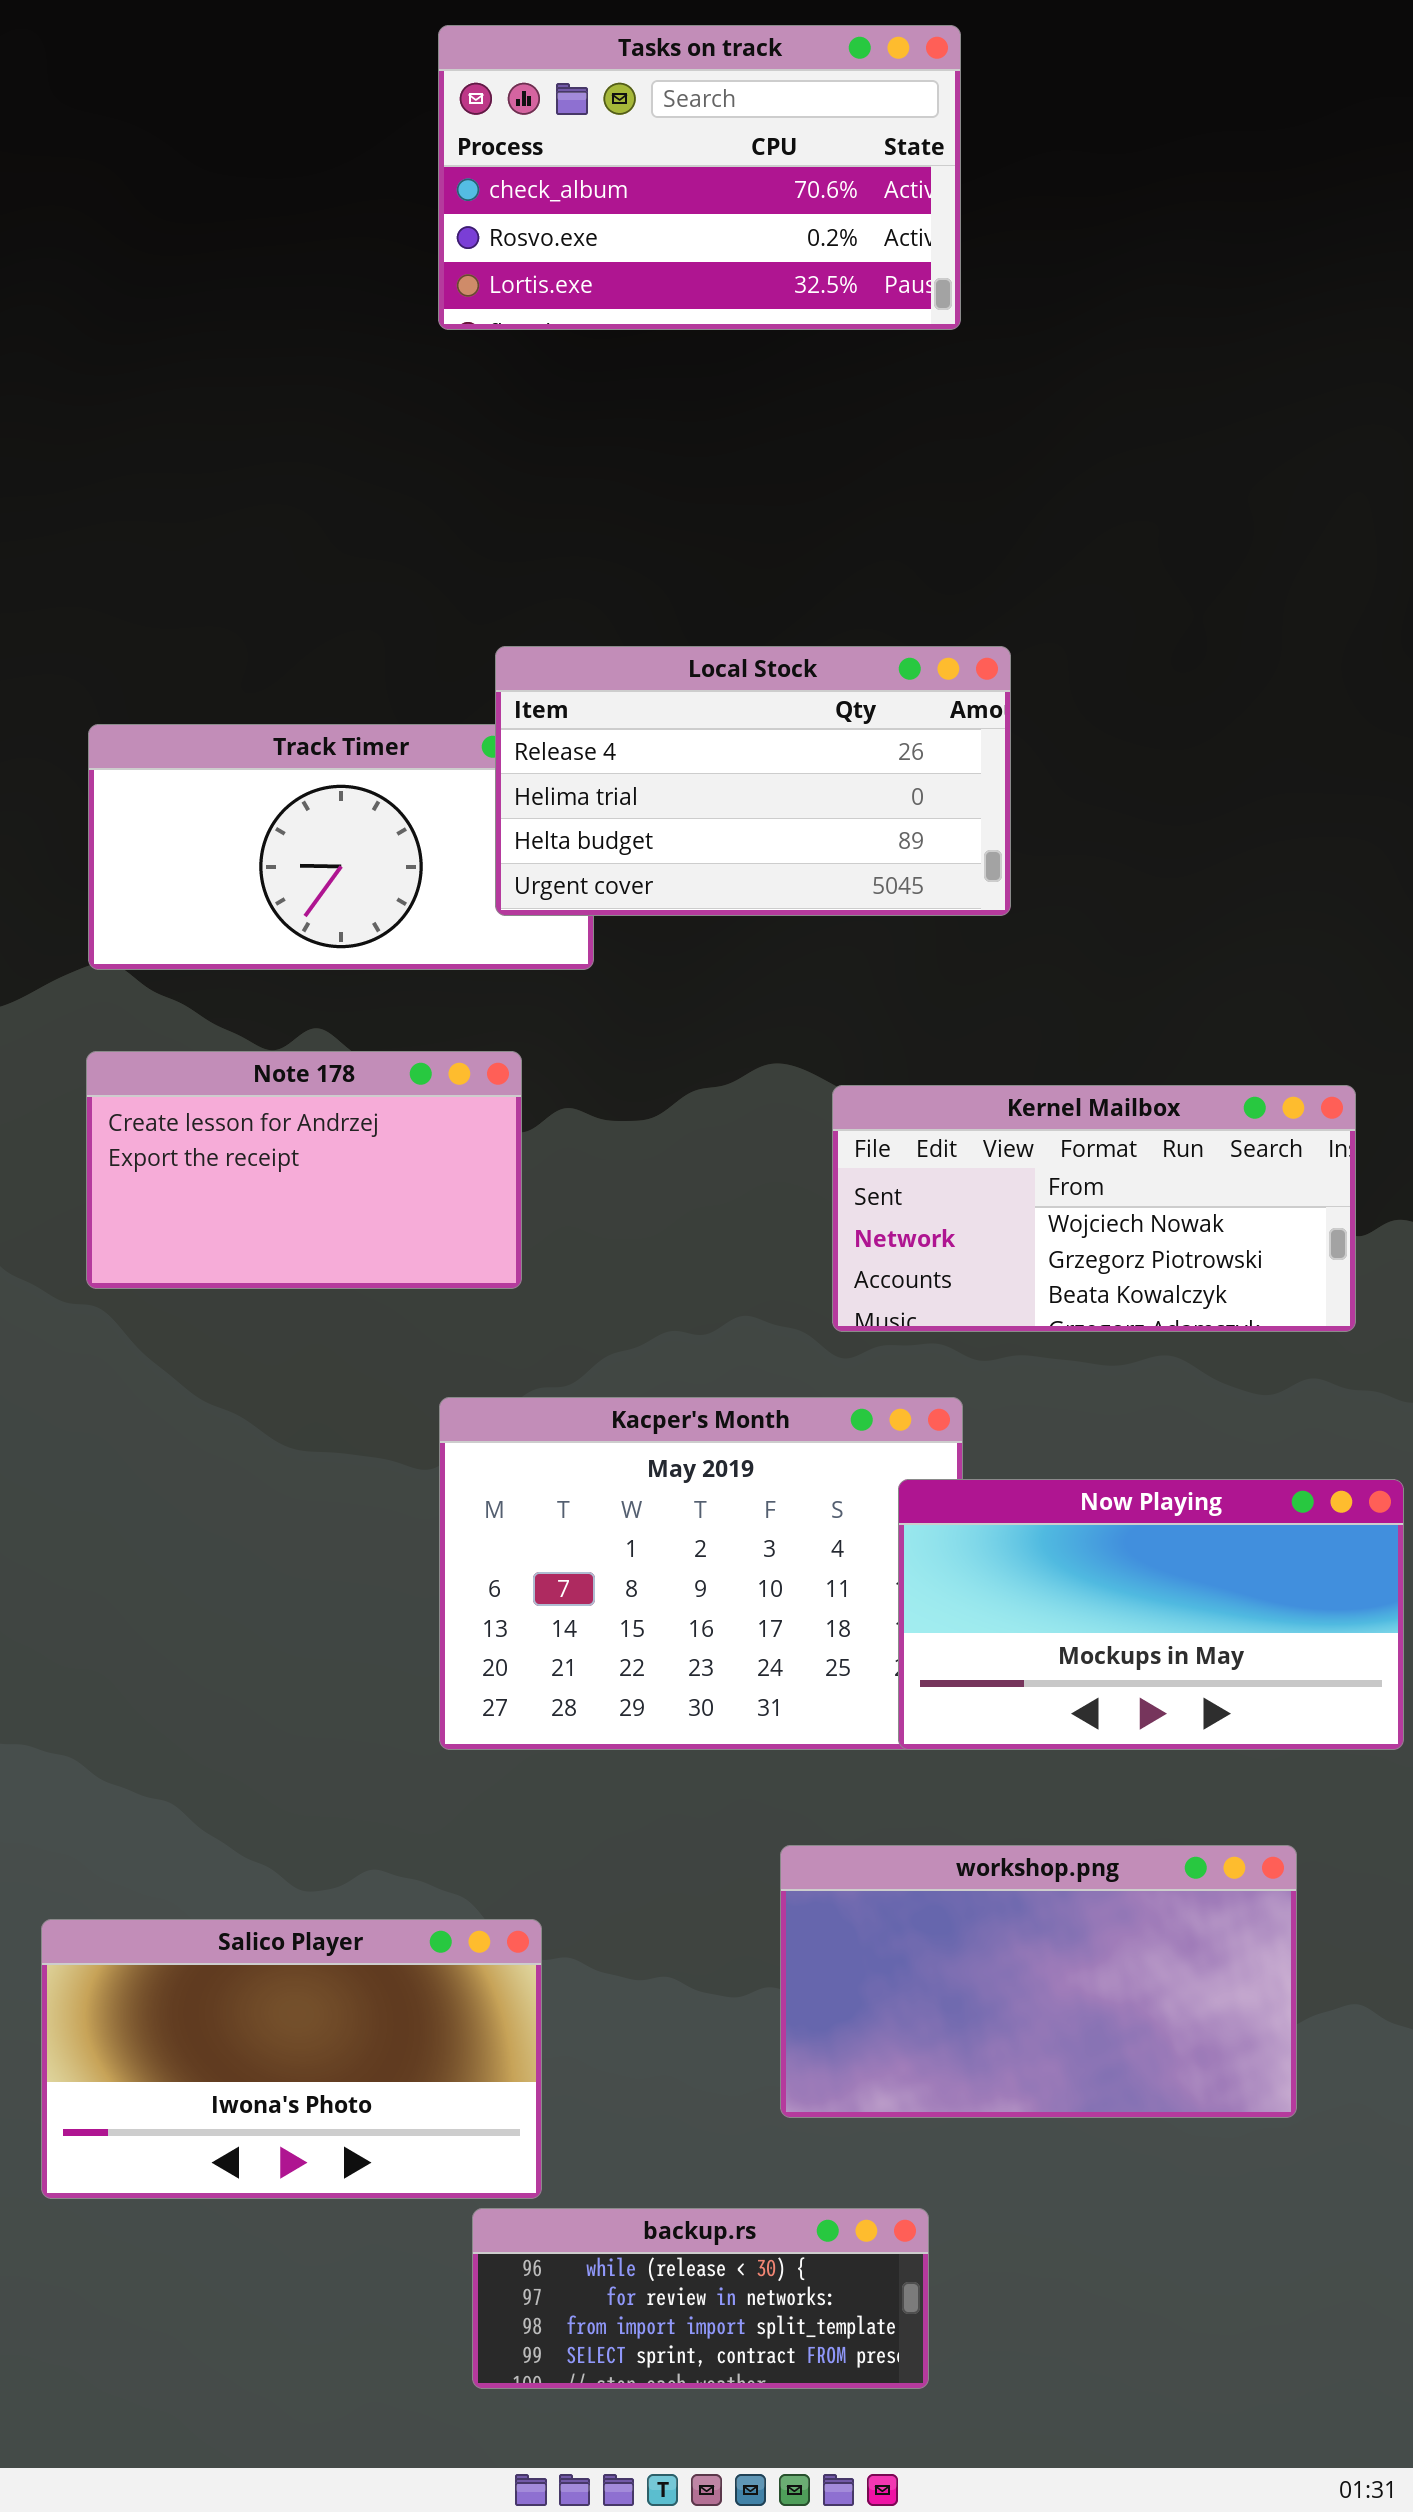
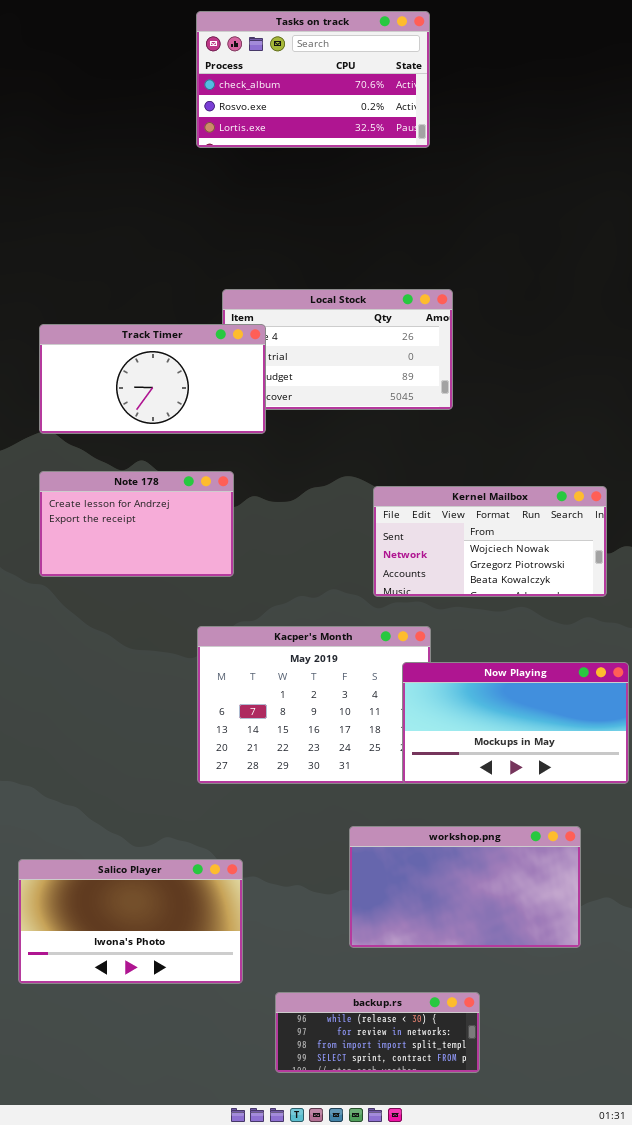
Track Timer: [88,724,594,970] -> [39,324,266,434], raised
backup.rs: [472,2208,929,2389] -> [275,992,480,1073], moved

